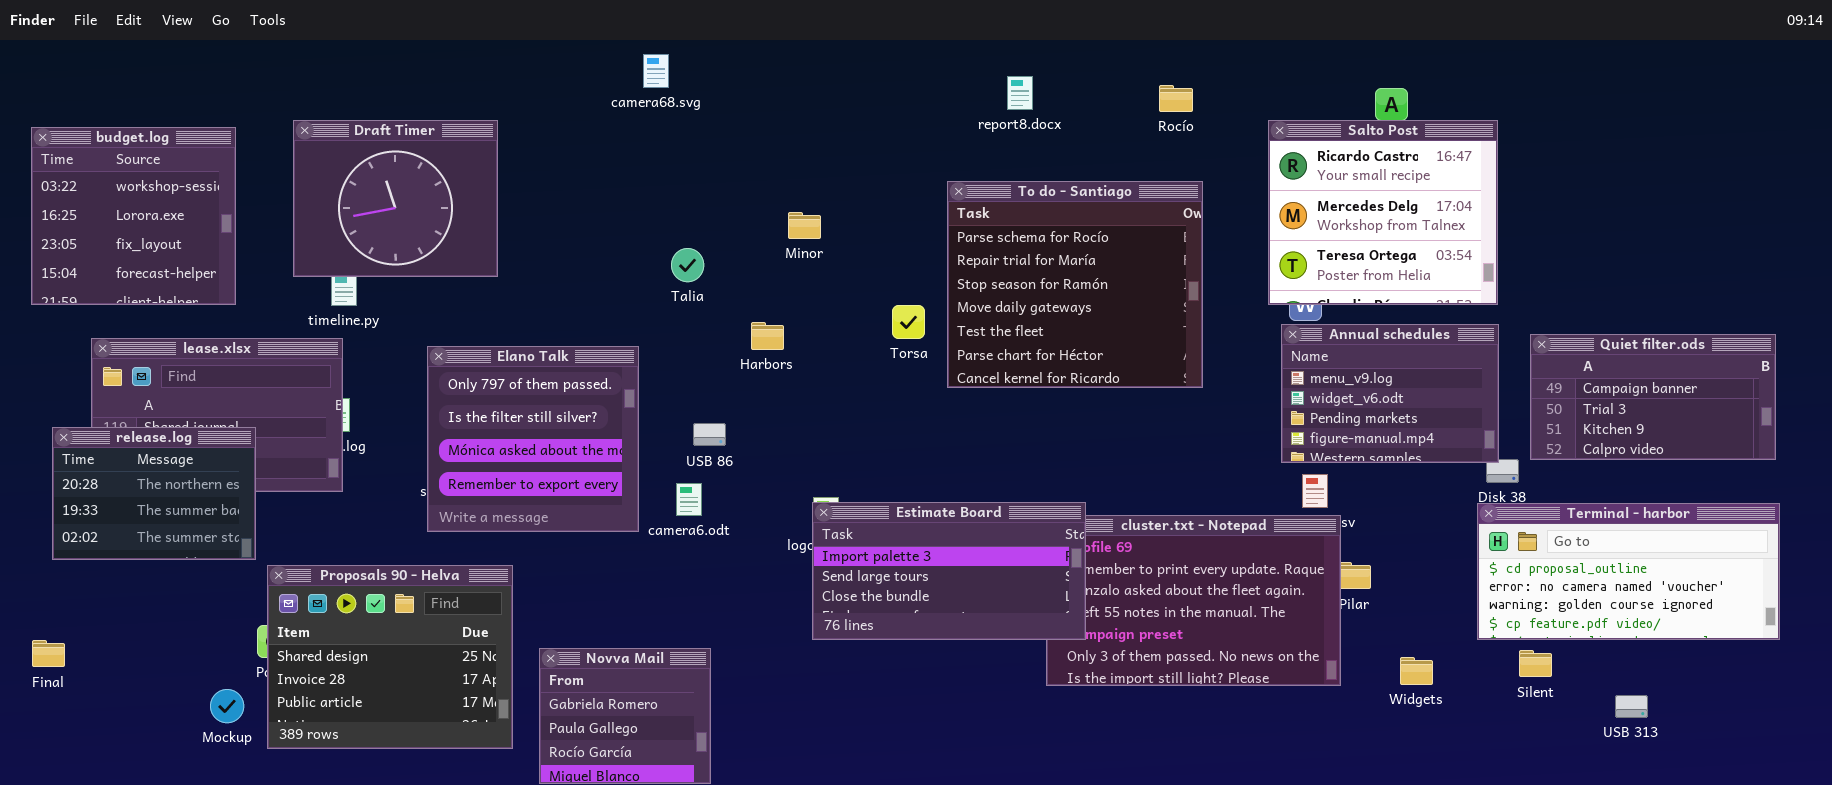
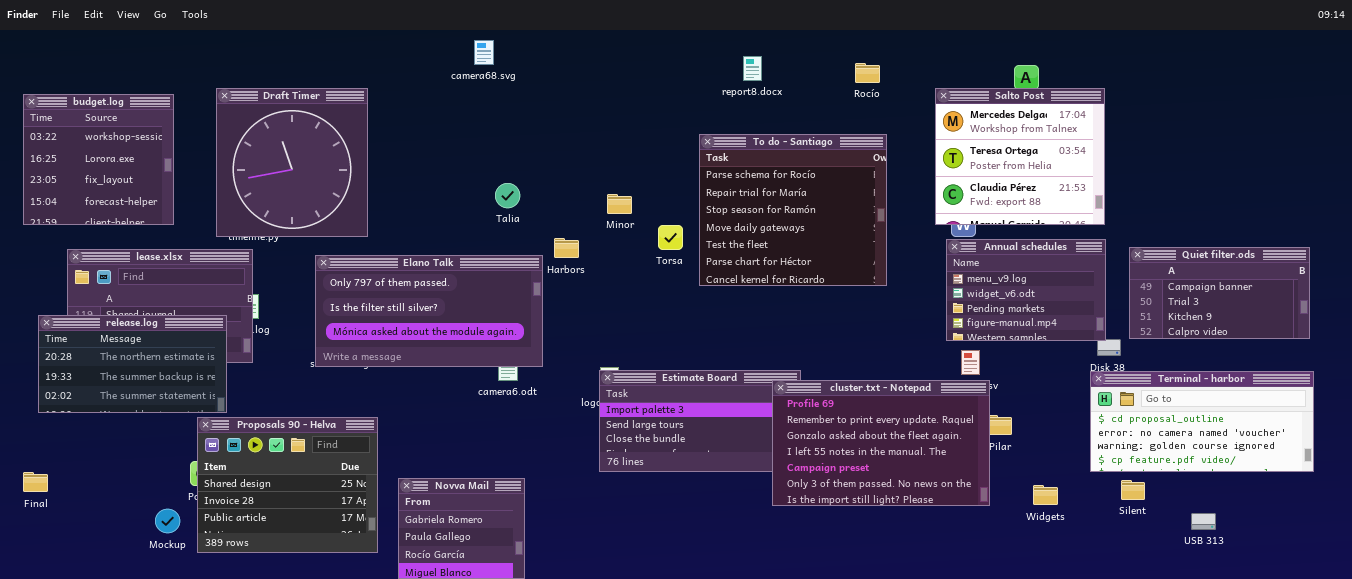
Draft Timer: [293,120,498,277] -> [216,88,368,237], resized
Salto Post: [1268,120,1498,305] -> [935,88,1105,225], scrolled down 1 row
Minor: [788,212,821,239] -> [607,194,632,214], moved
Elano Talk: [427,346,639,532] -> [315,255,543,367], resized
release.log: [52,427,256,560] -> [38,315,227,413], resized
cluster.txt - Notepad: [1046,515,1341,686] -> [772,380,990,506], raised

